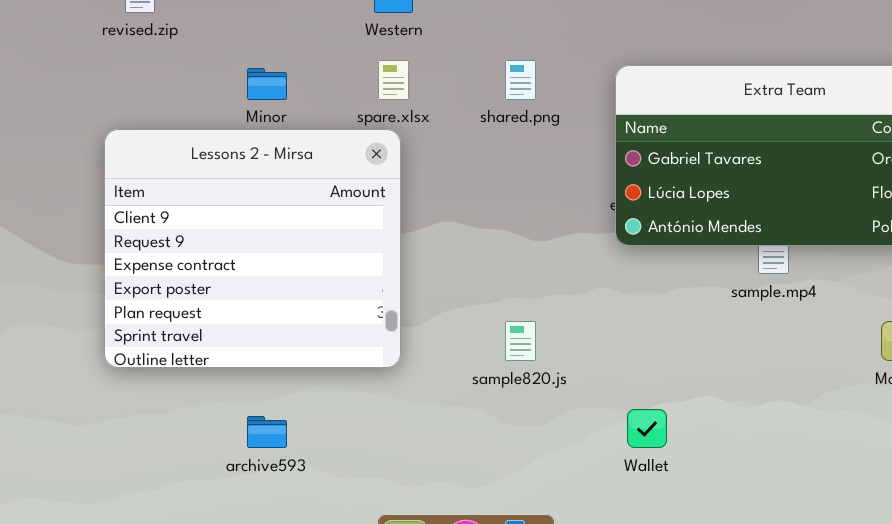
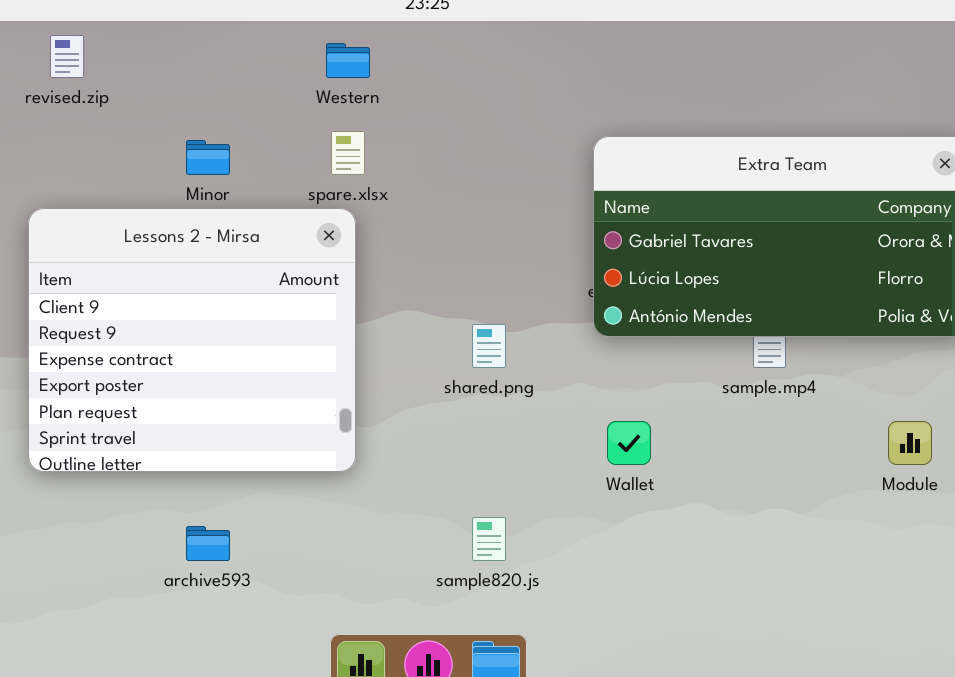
shared.png: [505,60,536,100] -> [472,324,506,368], moved
sample820.js: [505,321,536,361] -> [472,517,506,561], moved
Wallet: [627,409,667,448] -> [607,421,651,465], moved

